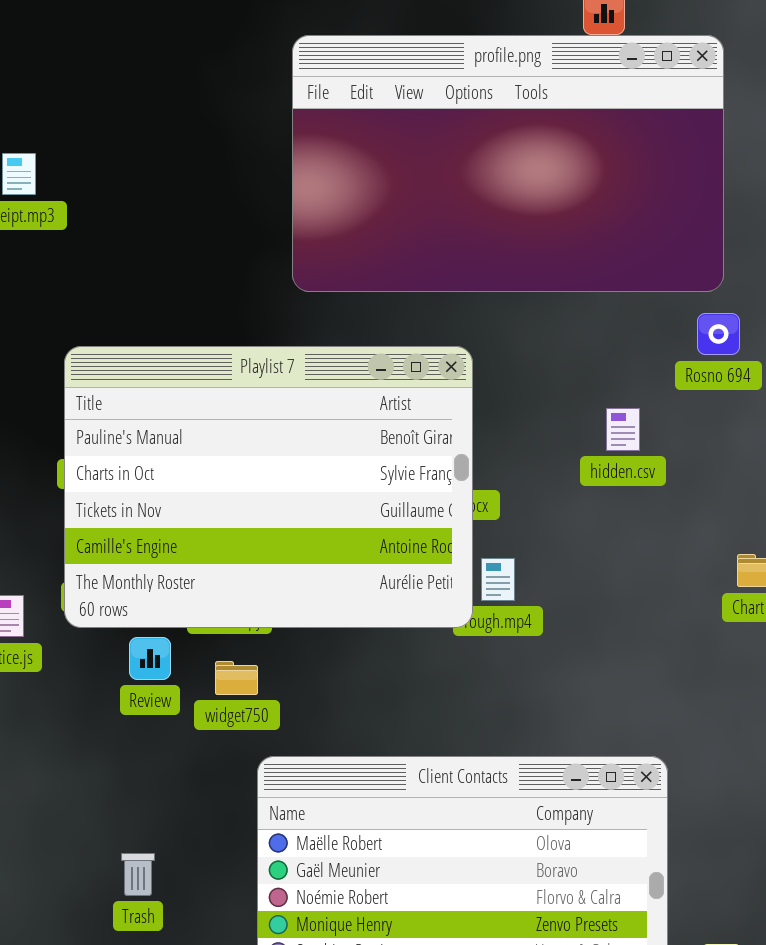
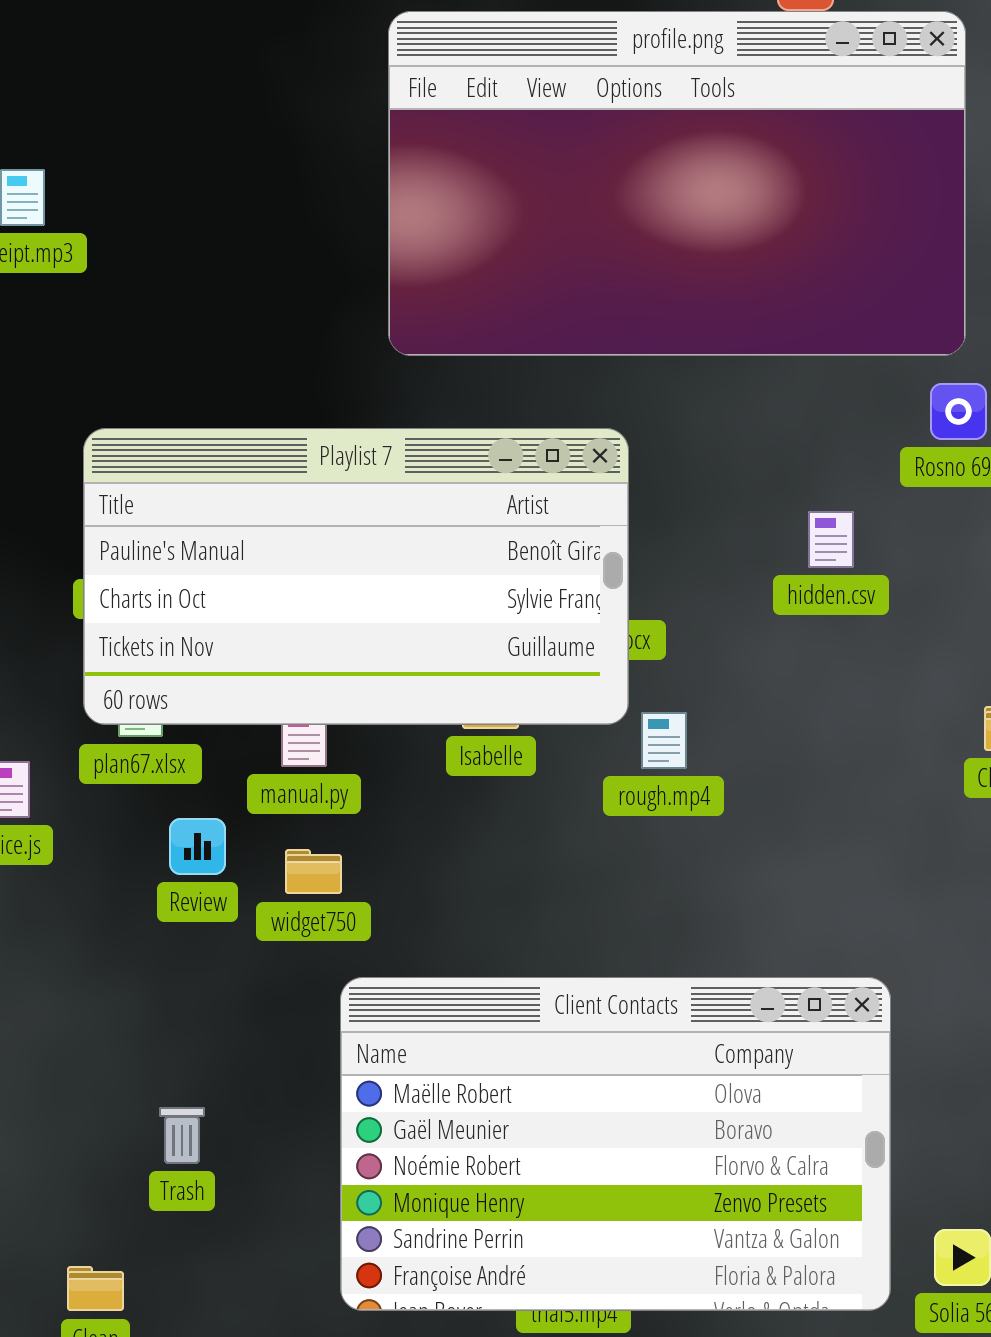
Playlist 7: [64,346,473,628] -> [83,428,629,725], resized

